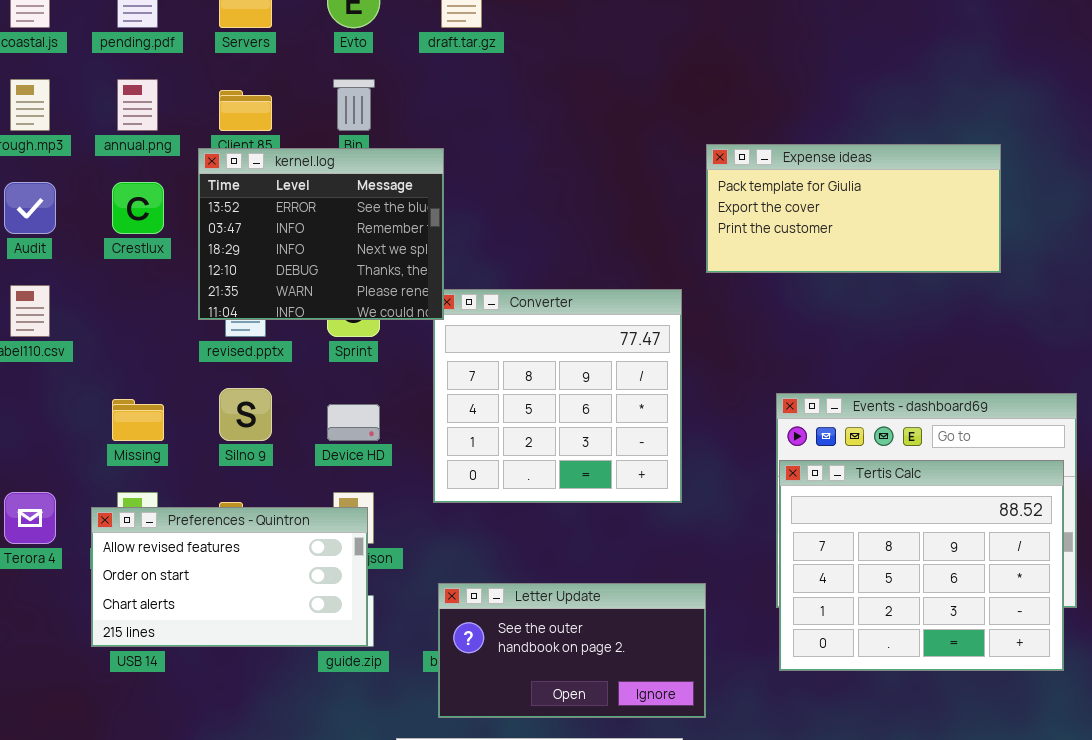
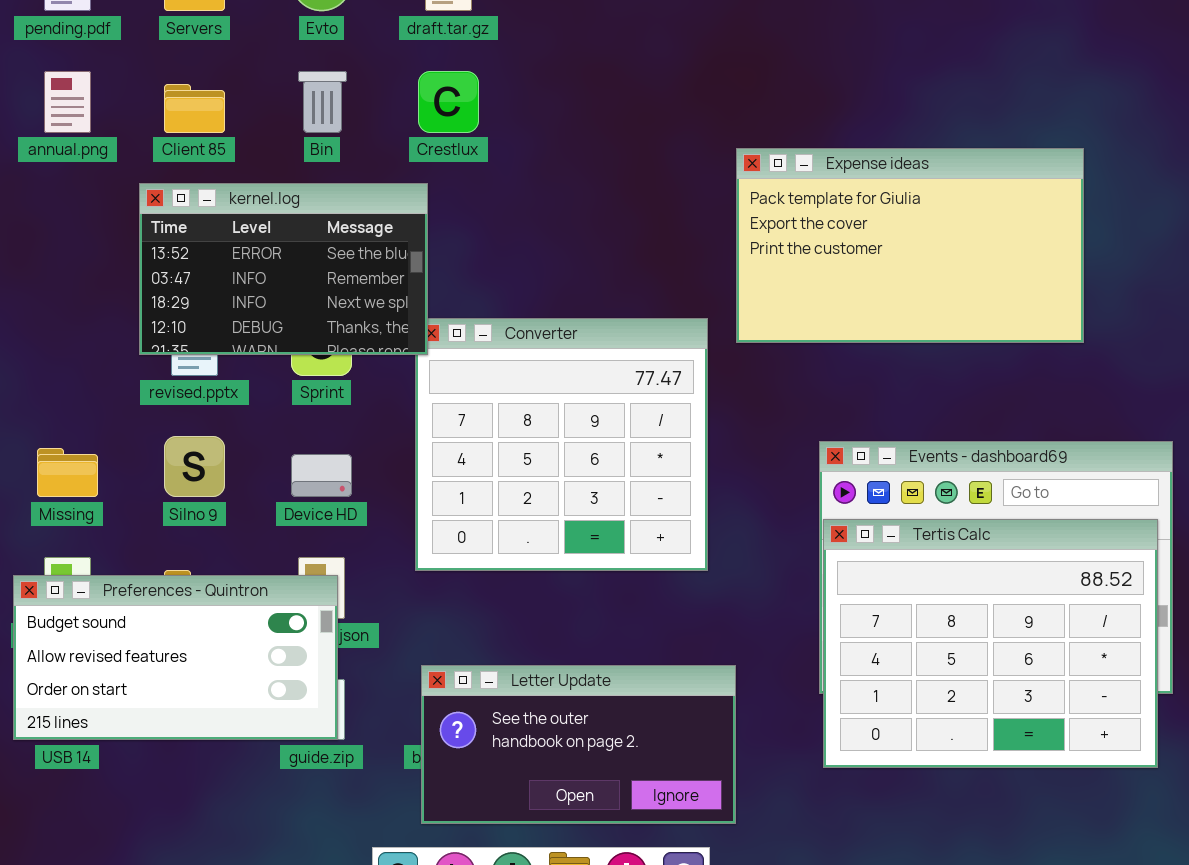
Expense ideas: [706,144,1001,273] -> [736,148,1084,343], resized
kernel.log: [198,148,444,320] -> [139,183,428,355], resized
Crestlux: [112,182,164,234] -> [418,71,479,133], moved
Preferences - Quintron: [91,507,368,647] -> [13,575,338,740], scrolled up 1 row

